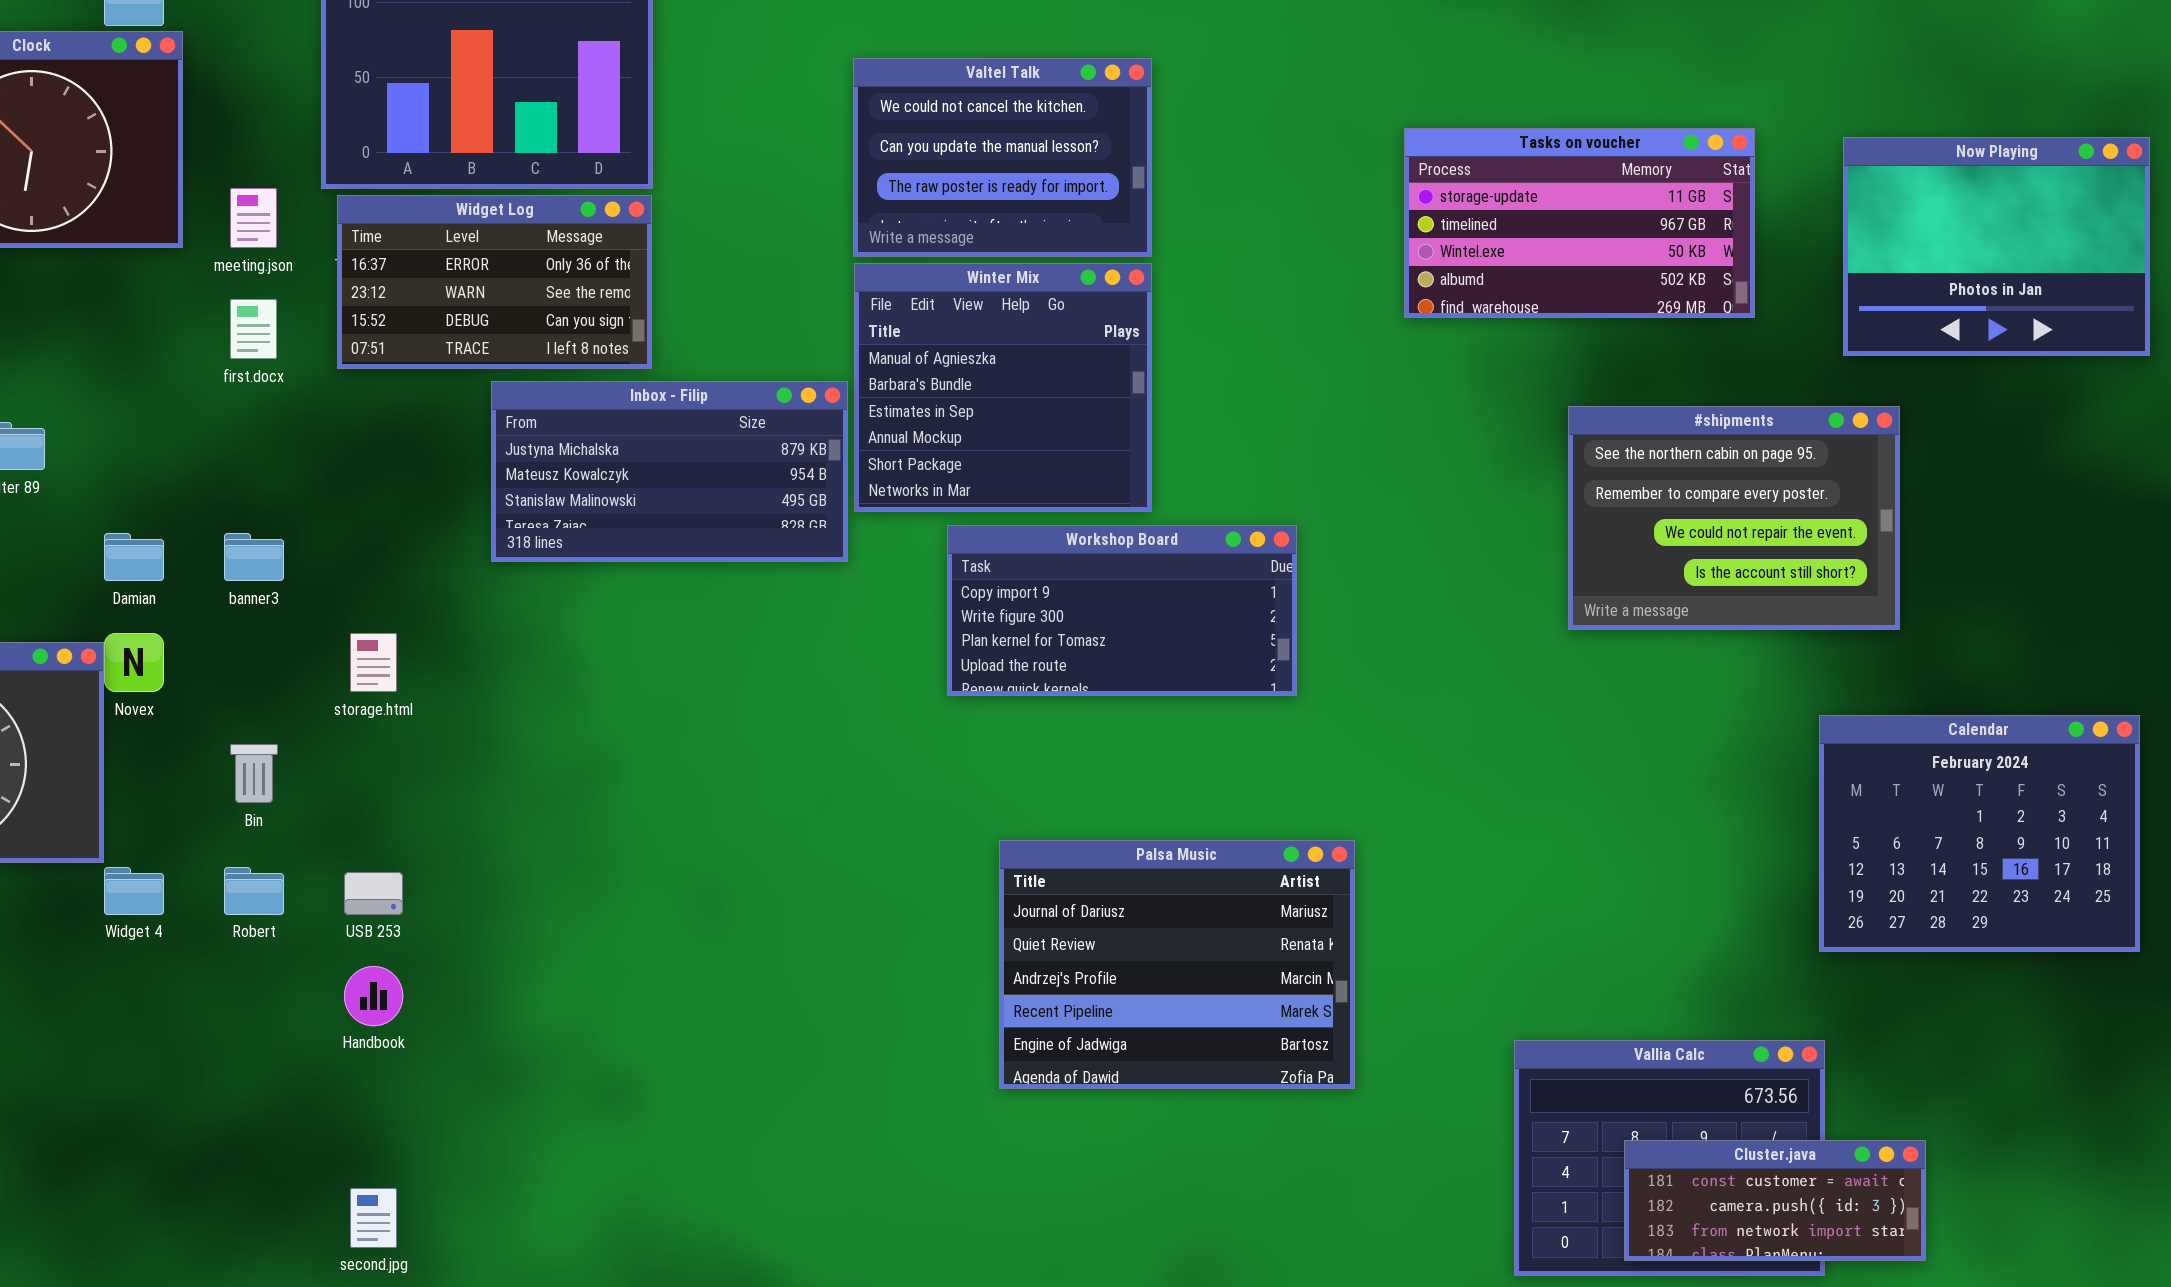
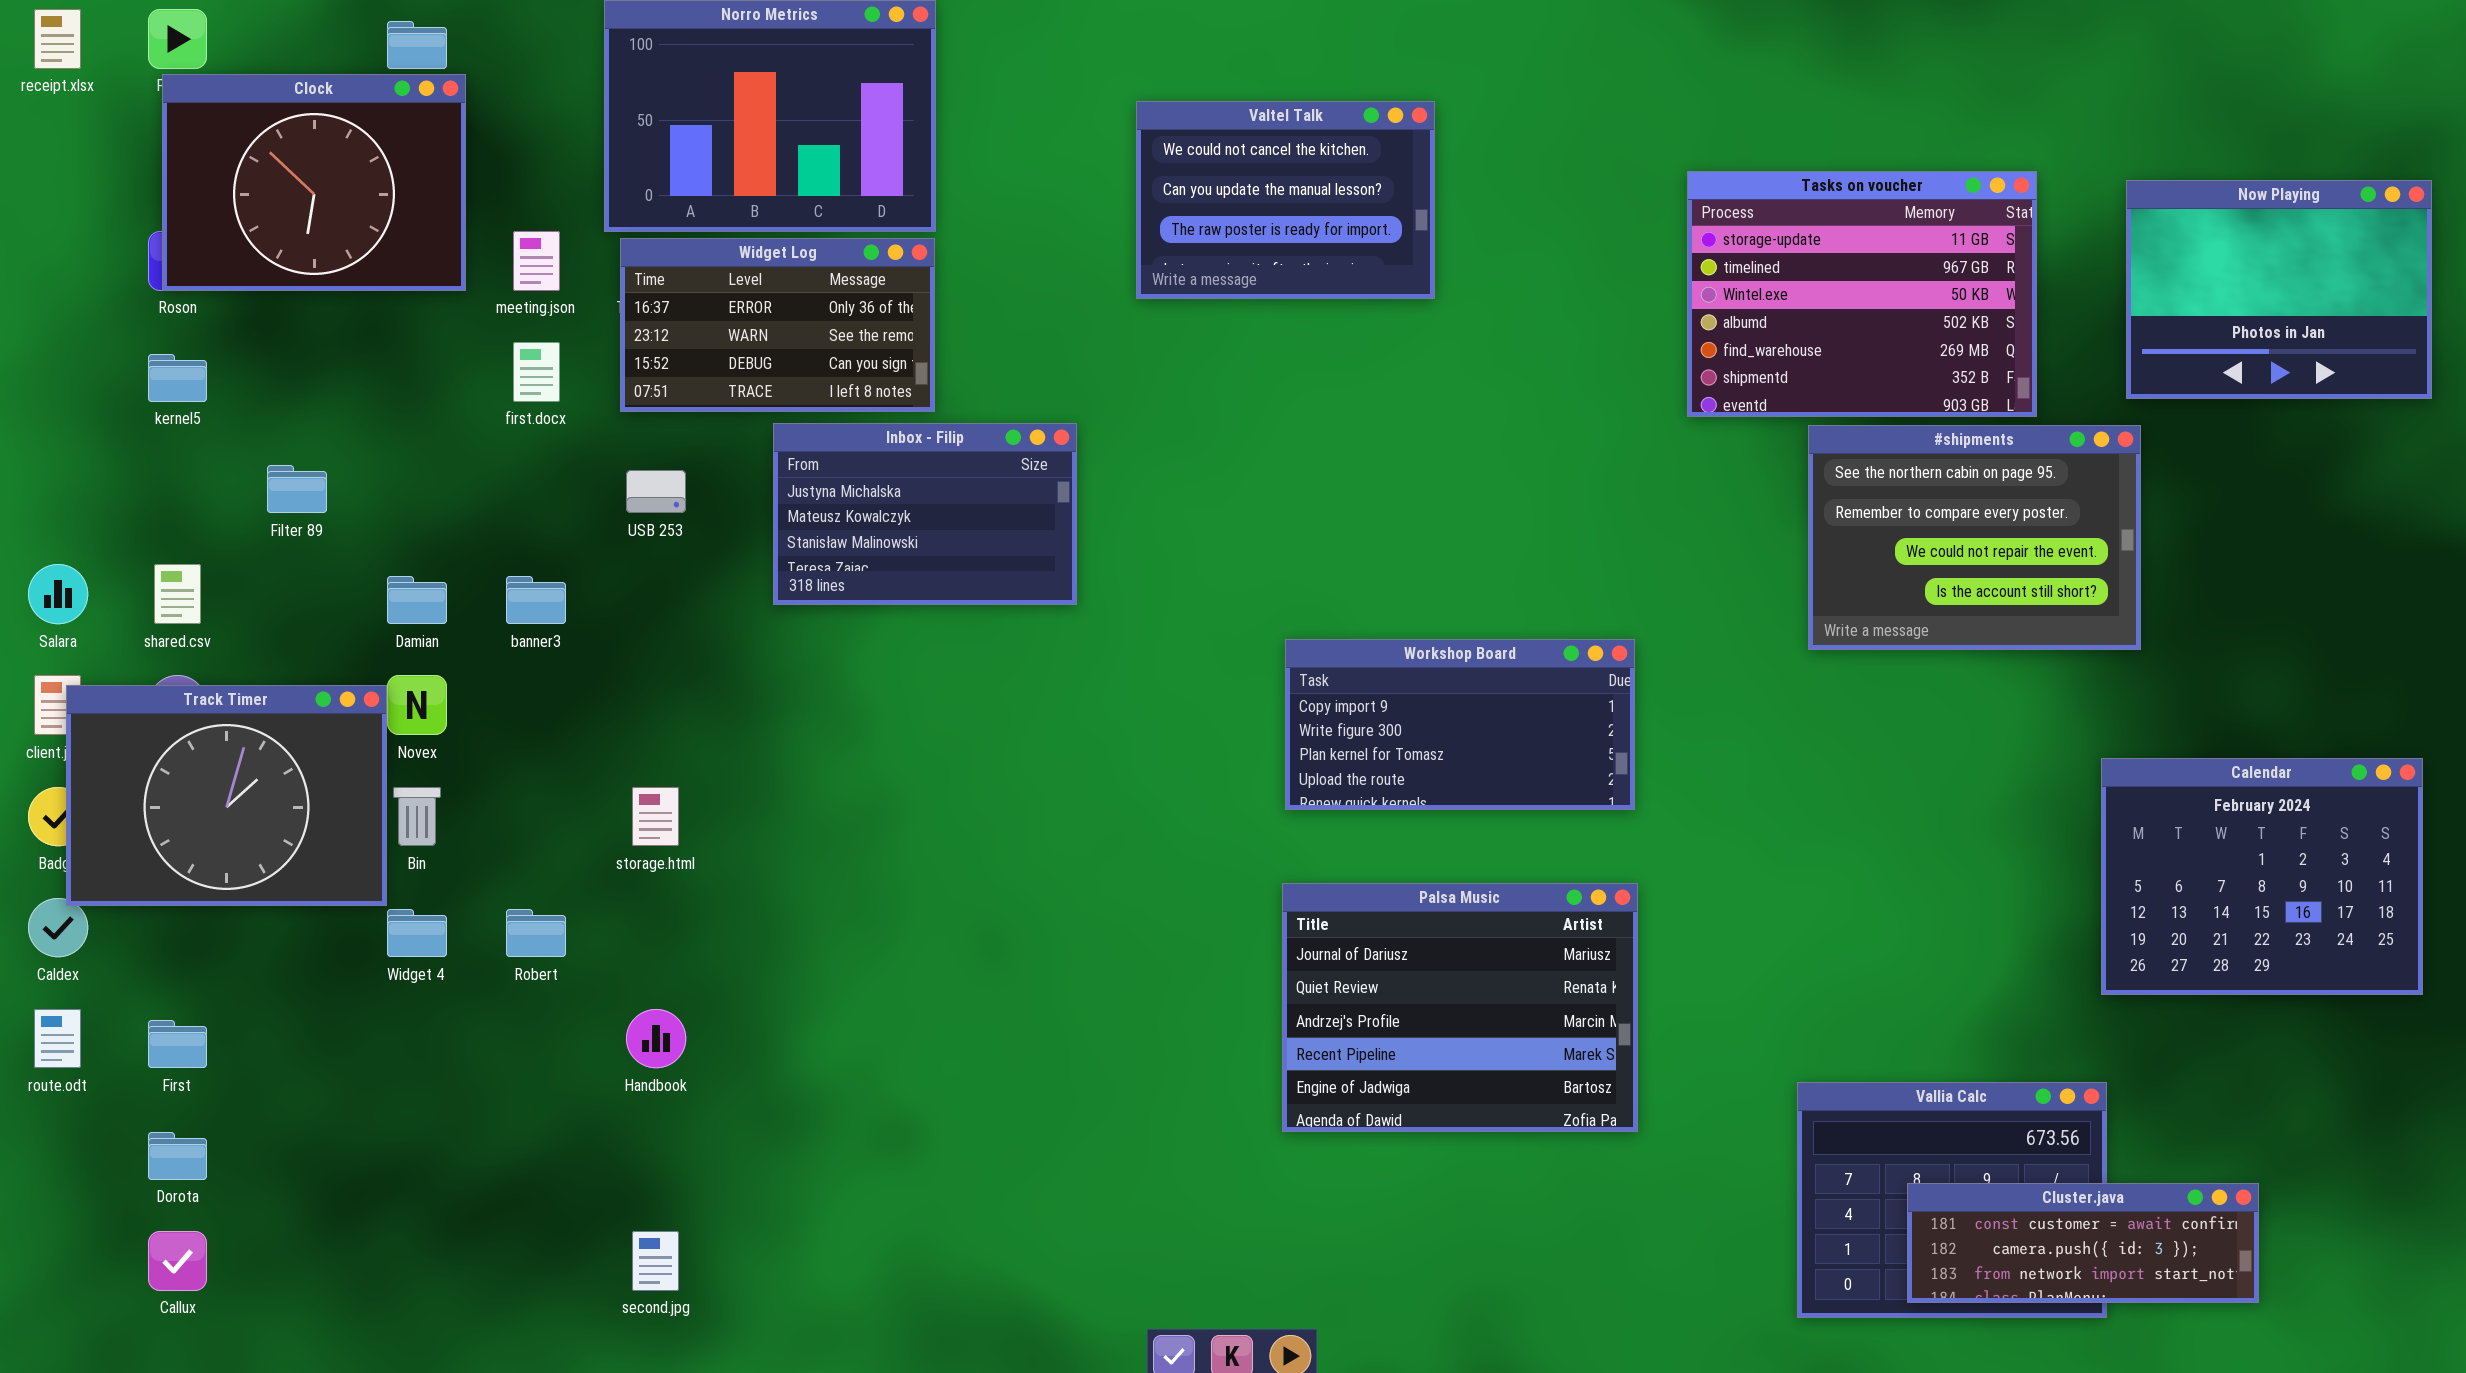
Tasks on voucher: [1404,128,1755,318] -> [1687,171,2037,417], resized
Winter Mix: [854,263,1152,512] -> none, closed
Inbox - Filip: [491,381,848,562] -> [773,423,1077,605], resized
#shipments: [1568,406,1900,630] -> [1808,425,2141,650], moved
Workshop Board: [947,525,1297,696] -> [1285,639,1635,810], moved
storage.html: [350,633,397,692] -> [632,787,679,846], moved
Bin: [230,744,278,803] -> [393,787,441,846], moved
USB 253: [344,872,403,915] -> [626,470,686,513], moved
Cluster.java: [1624,1140,1926,1261] -> [1907,1183,2259,1303], resized

